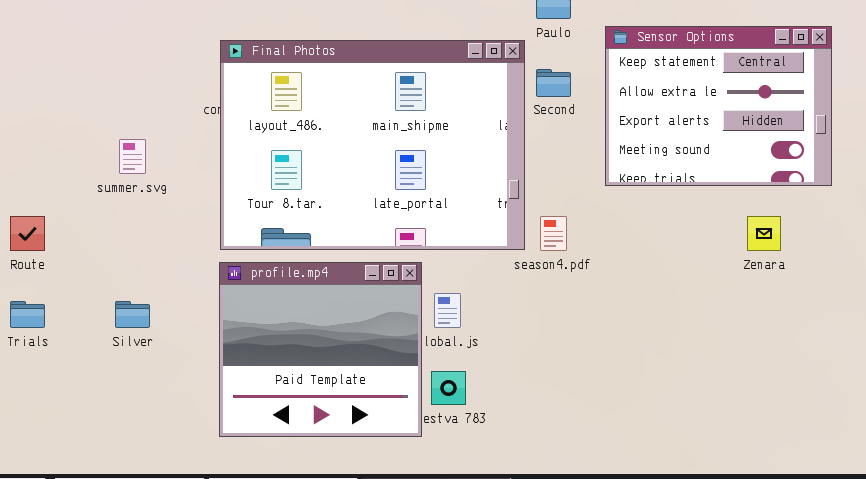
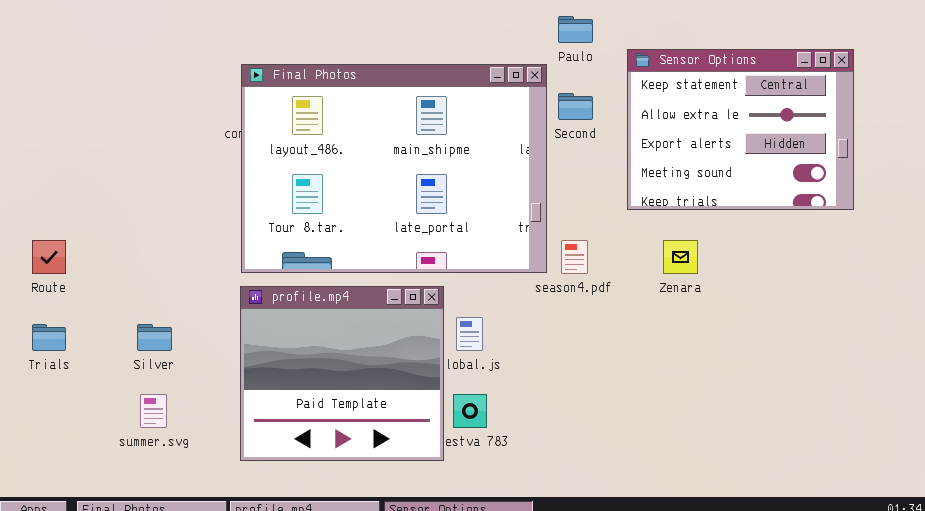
summer.svg: [119,139,146,174] -> [140,394,167,428], moved
Zenara: [747,216,781,251] -> [663,240,698,274], moved

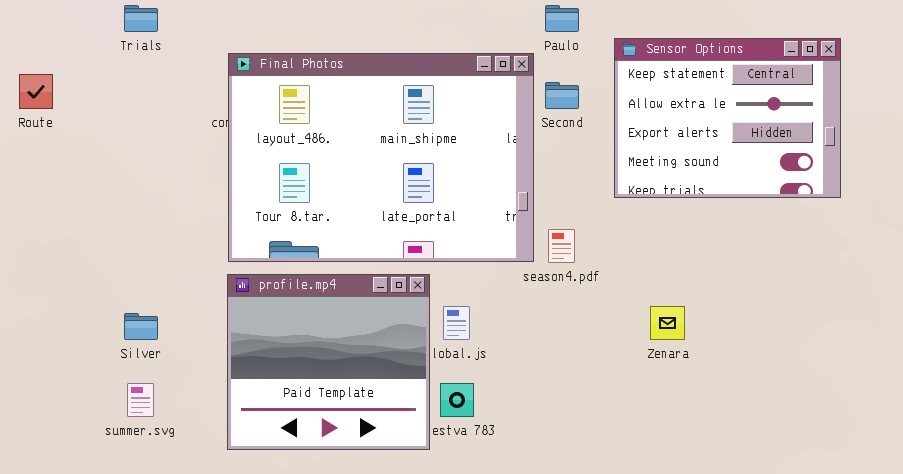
Route: [32,240,66,274] -> [19,74,53,109], moved
Zenara: [663,240,698,274] -> [650,306,685,340], moved
Trials: [32,324,66,351] -> [124,5,158,32], moved

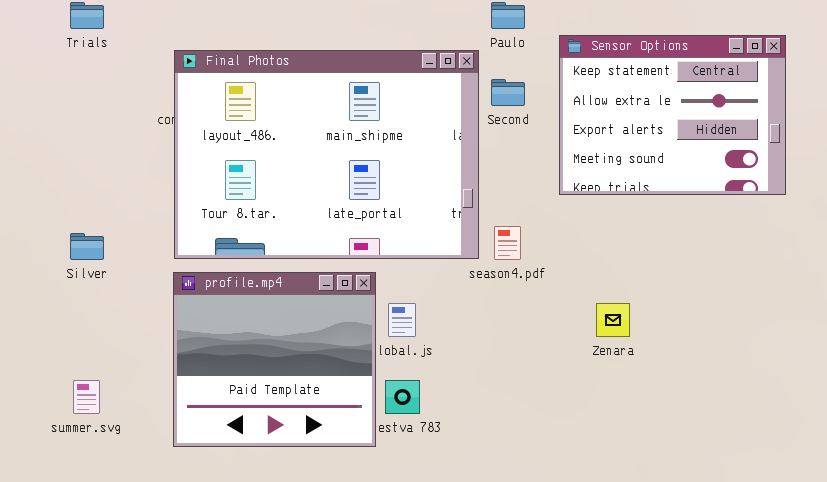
Silver: [124,313,158,340] -> [70,233,104,260], moved

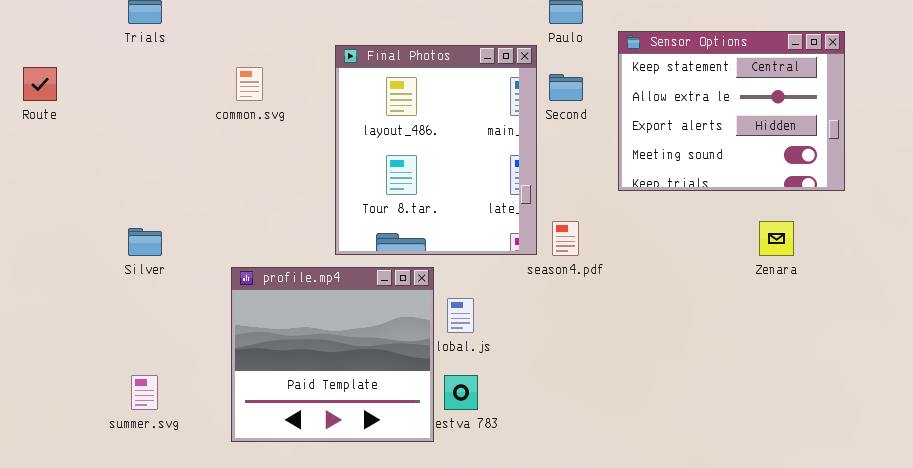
Final Photos: [174,50,479,259] -> [335,45,537,255], resized
Zenara: [596,303,630,337] -> [759,221,794,256], moved

